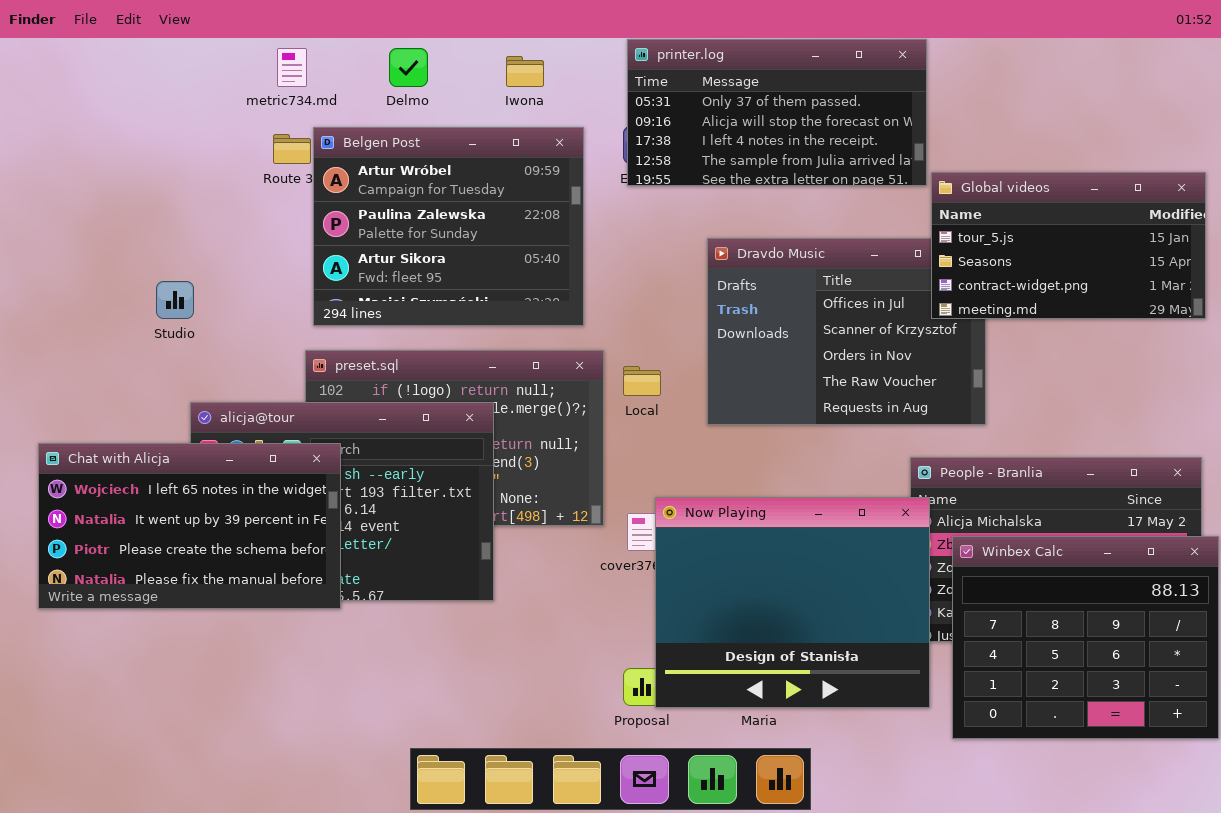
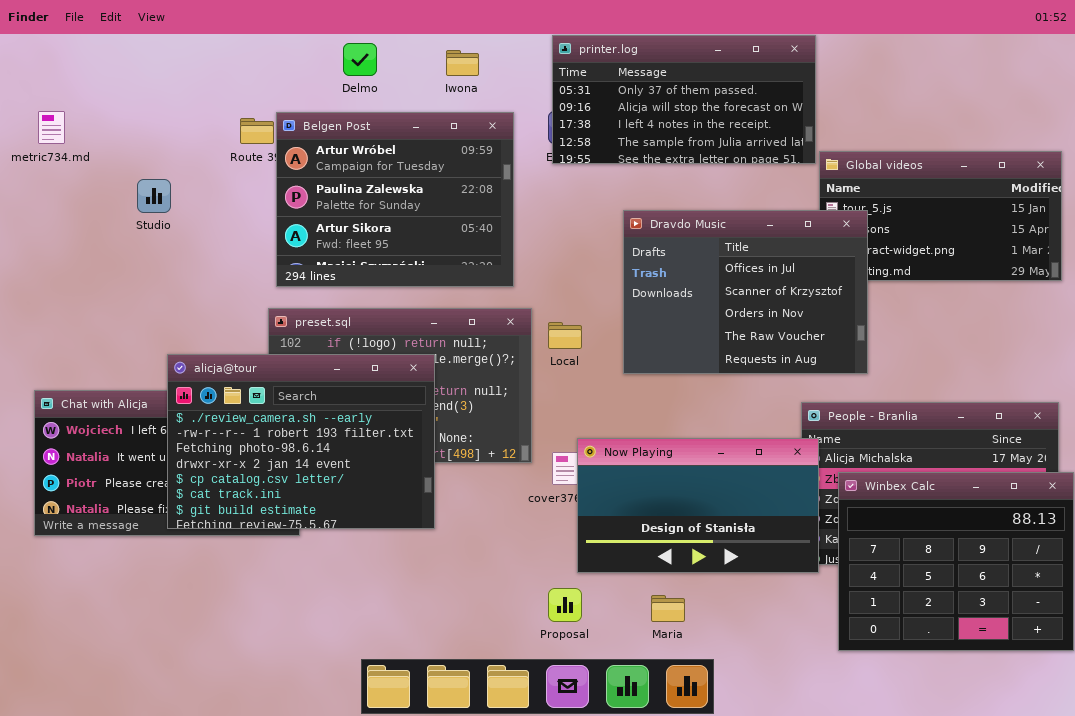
metric734.md: [277,48,307,87] -> [38,111,65,144], moved
Dravdo Music: [707,238,986,425] -> [623,210,868,374], raised
Studio: [156,281,194,319] -> [137,179,171,213], moved
alicja@tour: [190,402,494,601] -> [167,354,435,529], raised
Now Playing: [655,497,930,708] -> [577,438,819,573], resized

